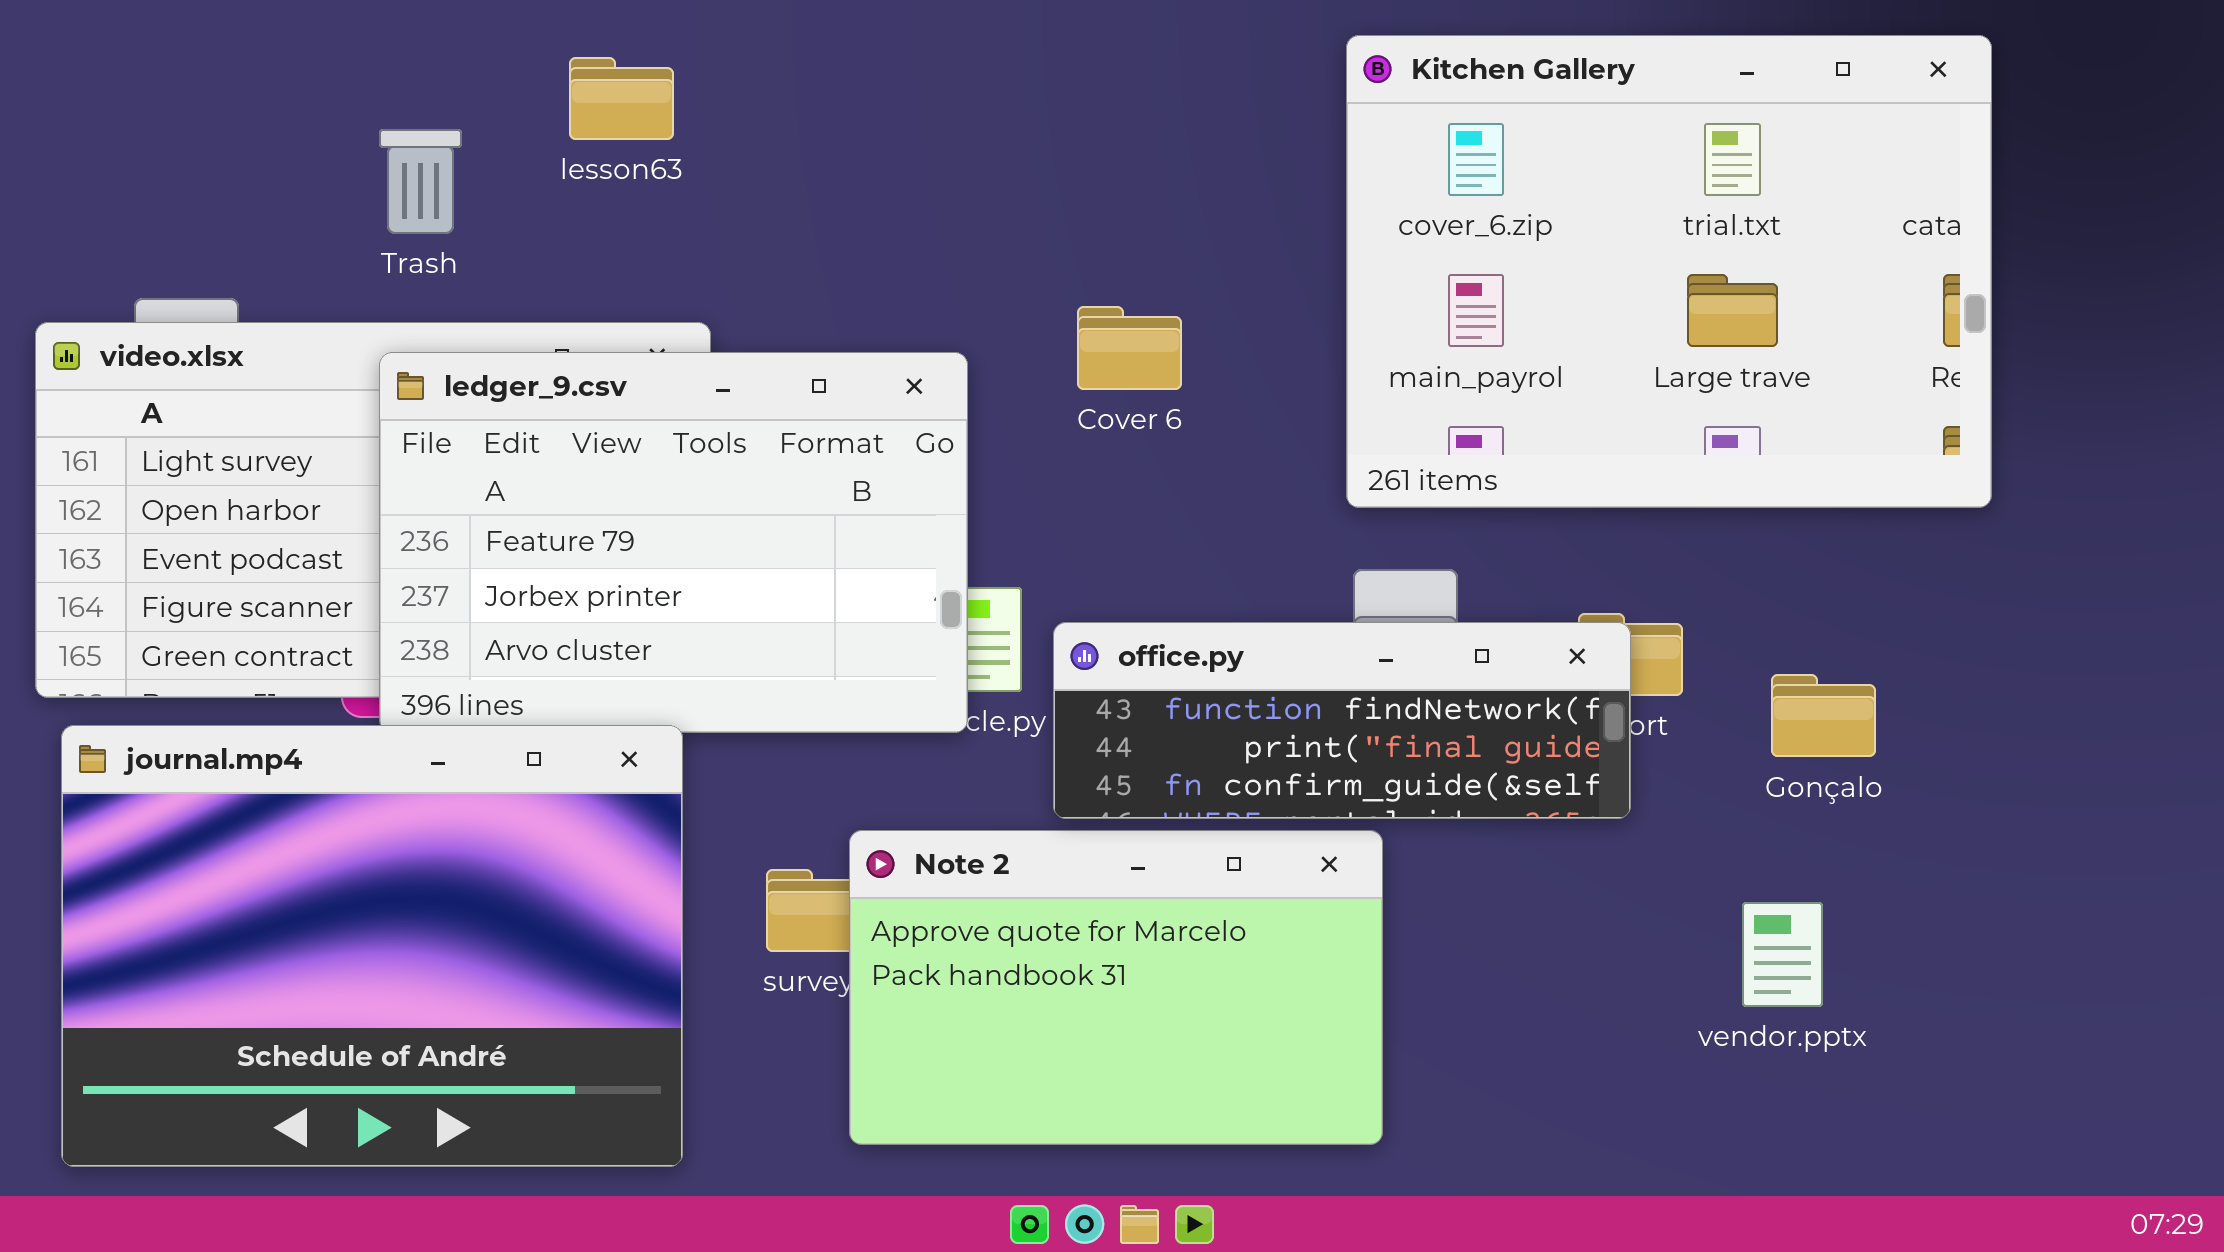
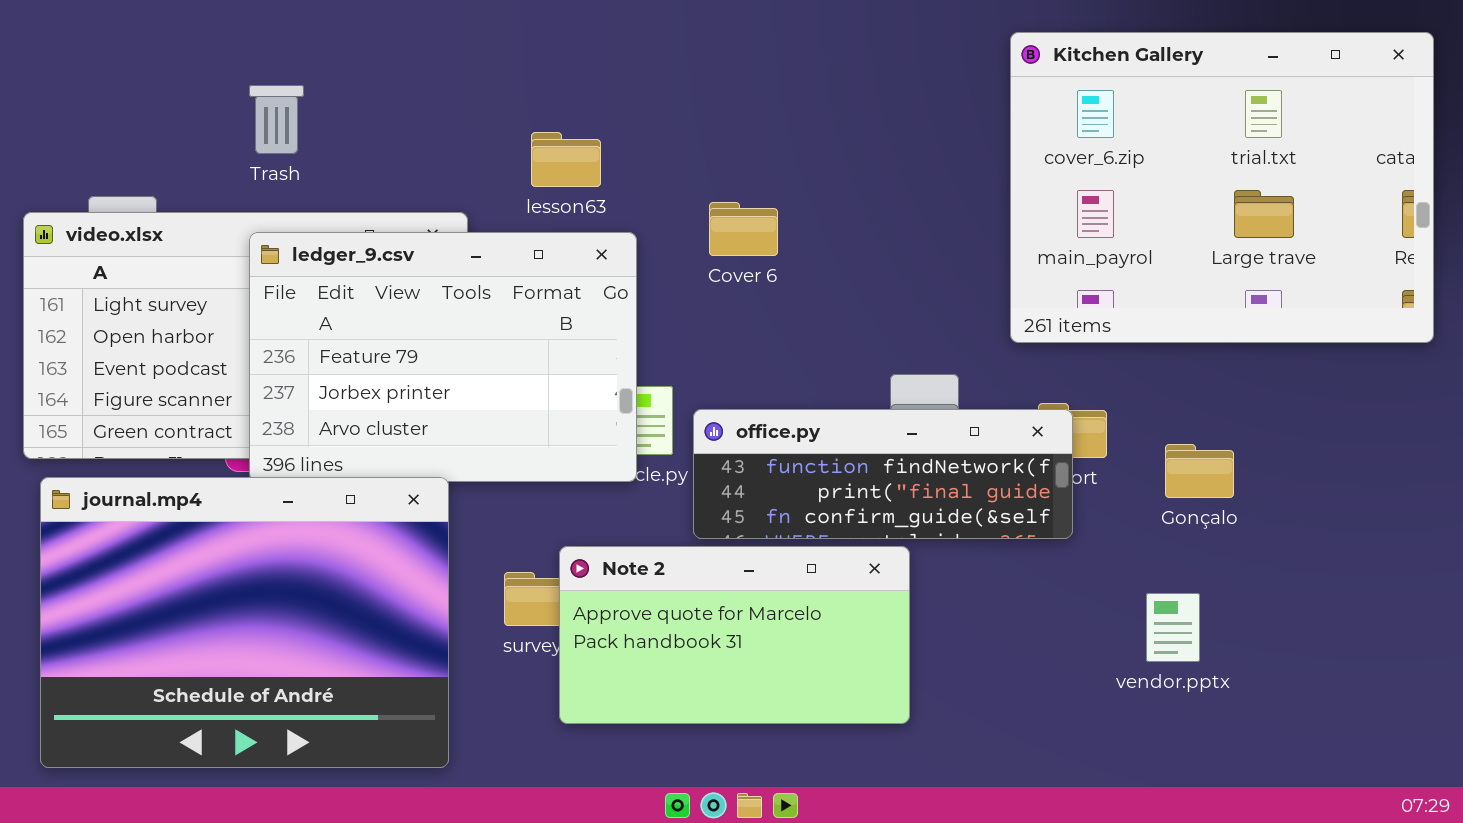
Kitchen Gallery: [1346,35,1992,508] -> [1010,32,1434,343], moved
lesson63: [569,57,674,140] -> [531,132,601,187], moved
Note 2: [849,830,1383,1145] -> [559,546,910,724], resized

